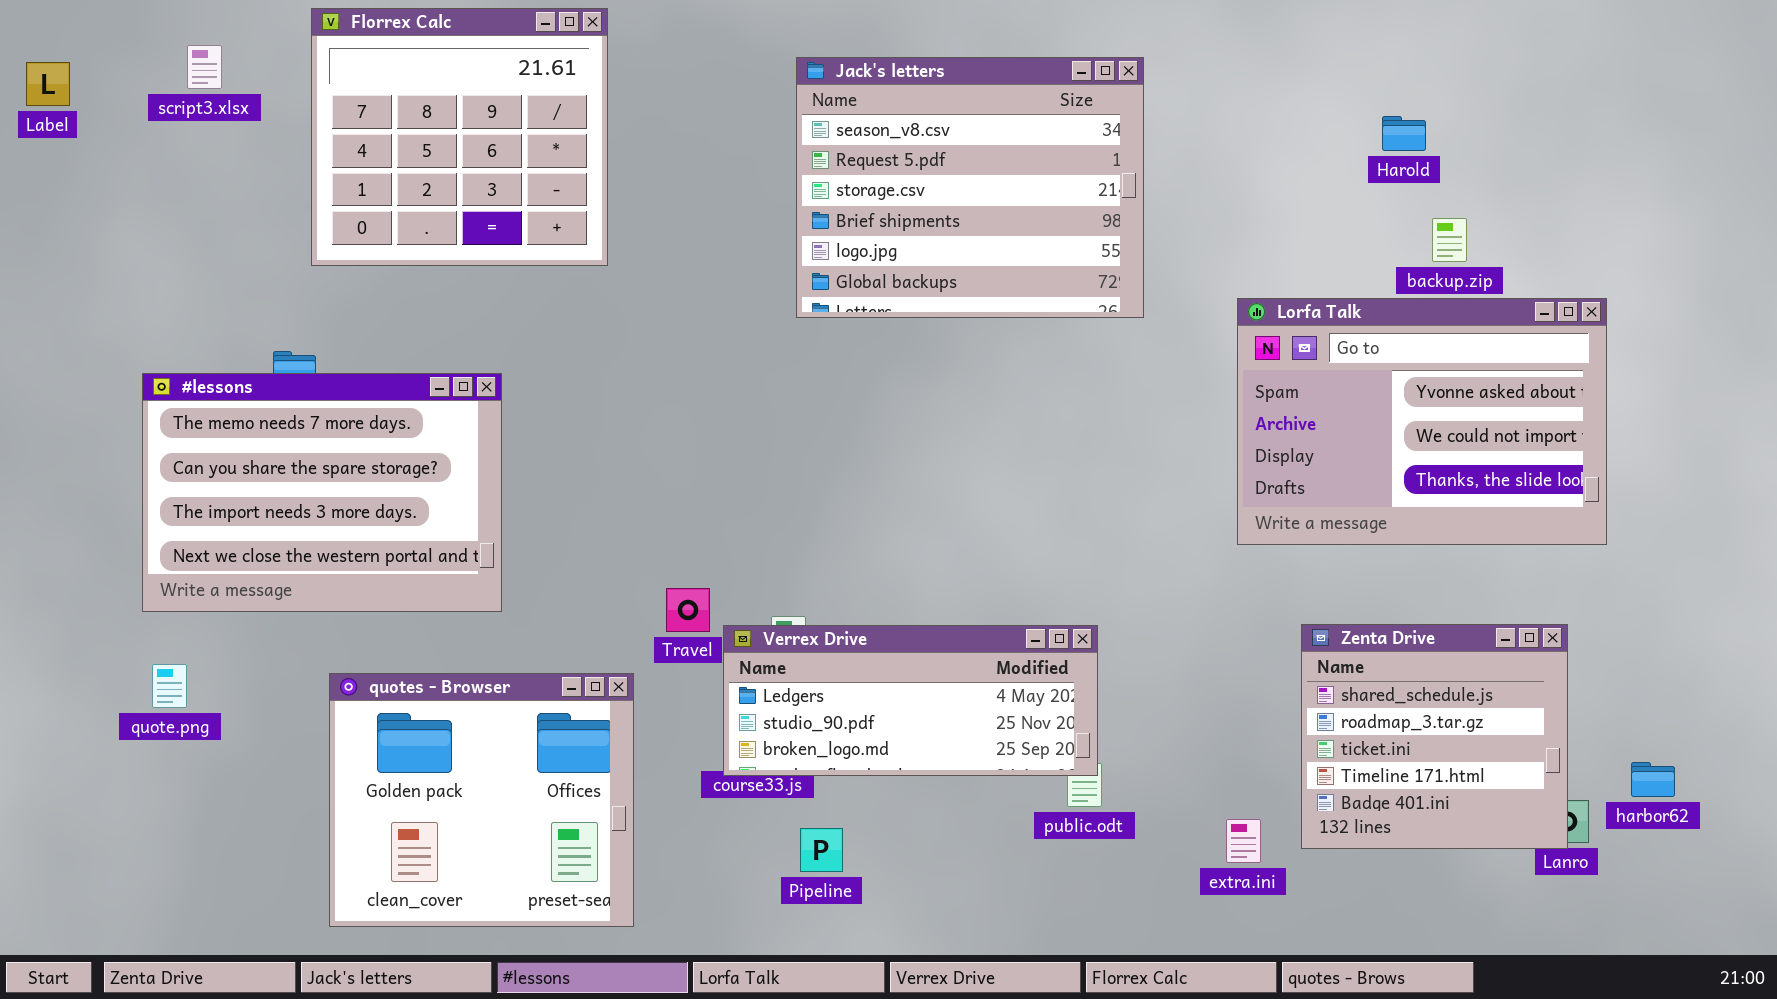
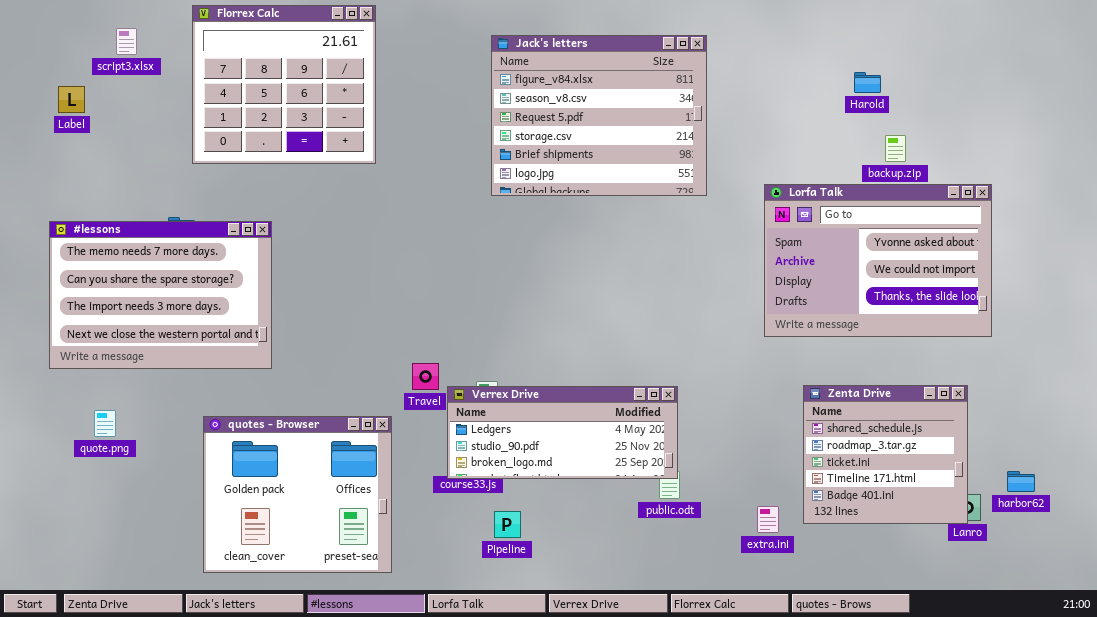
Jack's letters: [796,57,1144,318] -> [491,35,707,196], scrolled up 1 row
Label: [26,62,70,106] -> [58,86,85,113], moved
#lessons: [142,373,502,612] -> [49,221,272,369], moved

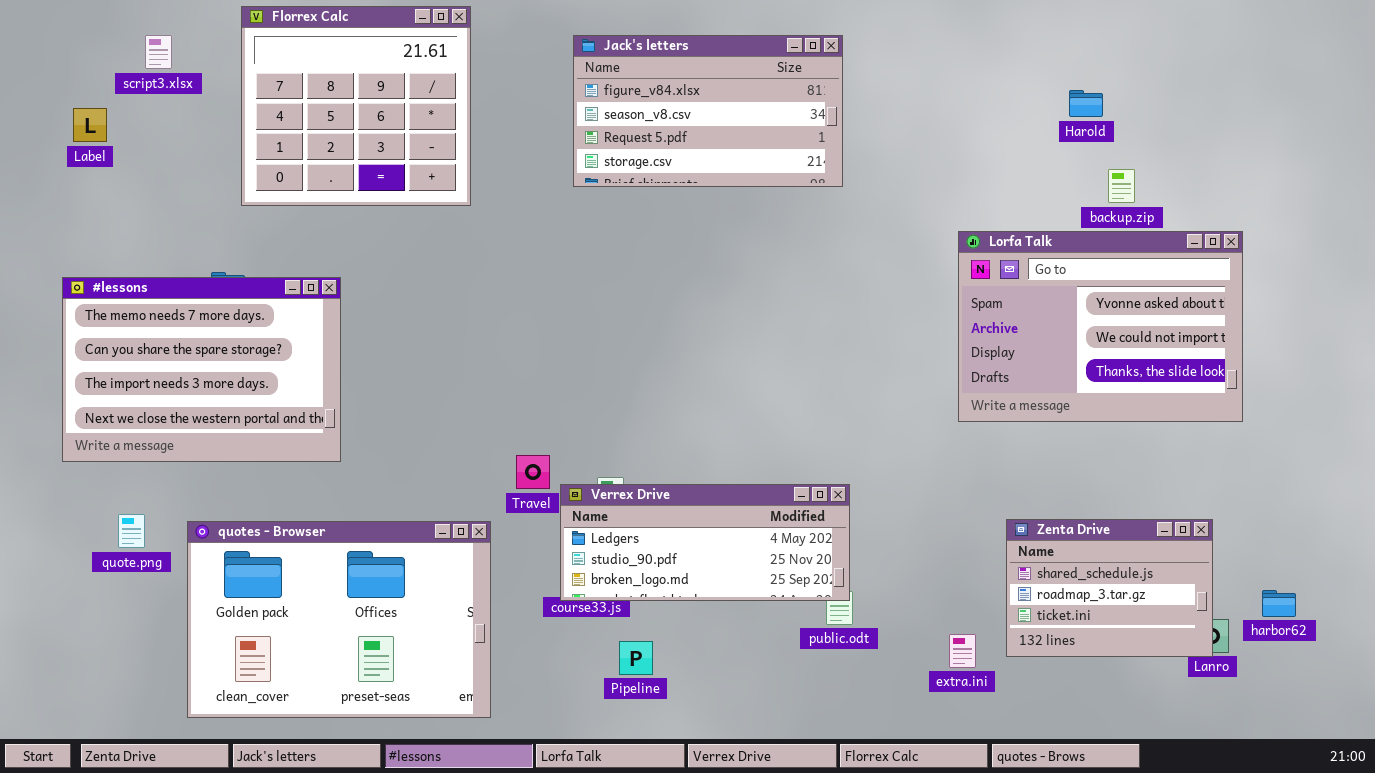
Jack's letters: [491,35,707,196] -> [573,35,843,187], moved, resized
Zenta Drive: [803,385,968,524] -> [1006,519,1213,657], resized
quotes - Browser: [203,416,392,573] -> [187,521,491,718], resized

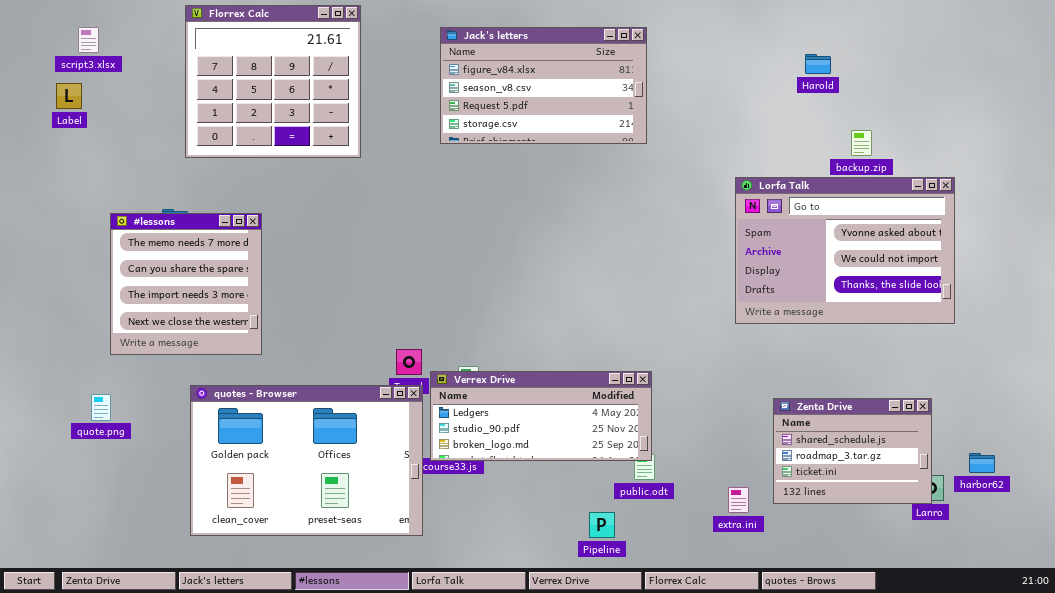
script3.xlsx: [145,35,172,69] -> [78,27,99,53], moved
Harold: [1069,90,1103,117] -> [805,54,831,74], moved
#lessons: [62,277,341,462] -> [110,213,262,355], resized
quotes - Browser: [187,521,491,718] -> [190,385,423,536], moved
Pipeline: [619,641,653,675] -> [589,512,615,538], moved

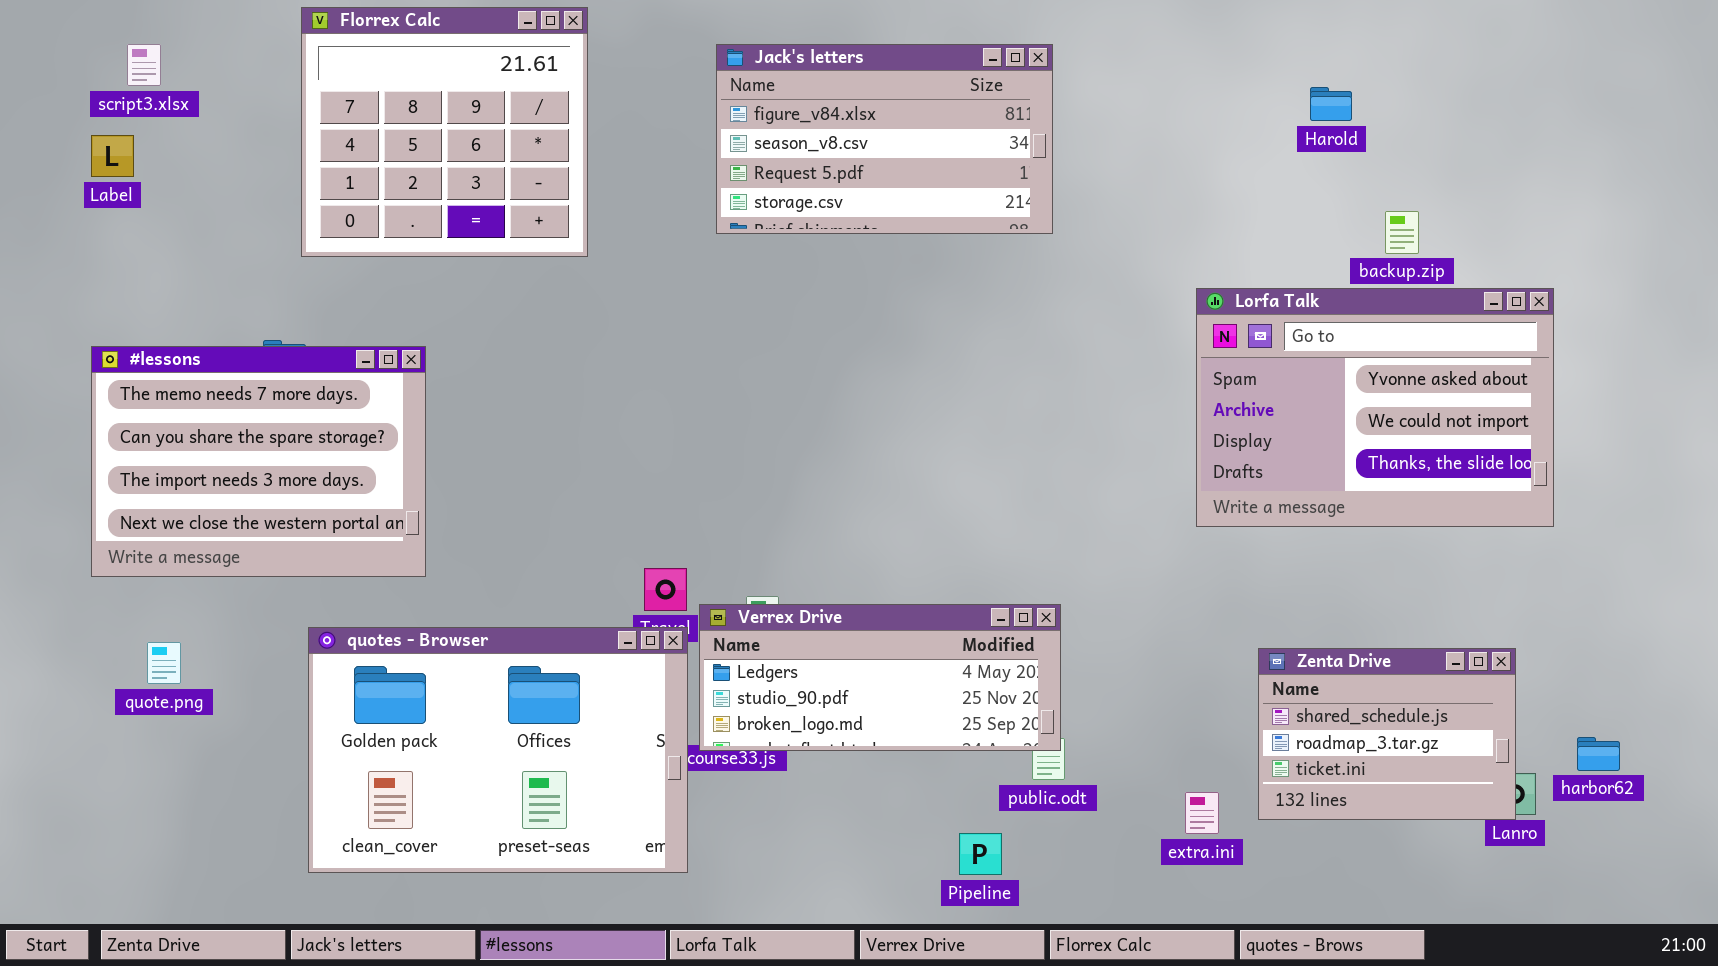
#lessons: [110,213,262,355] -> [91,346,426,577], resized

